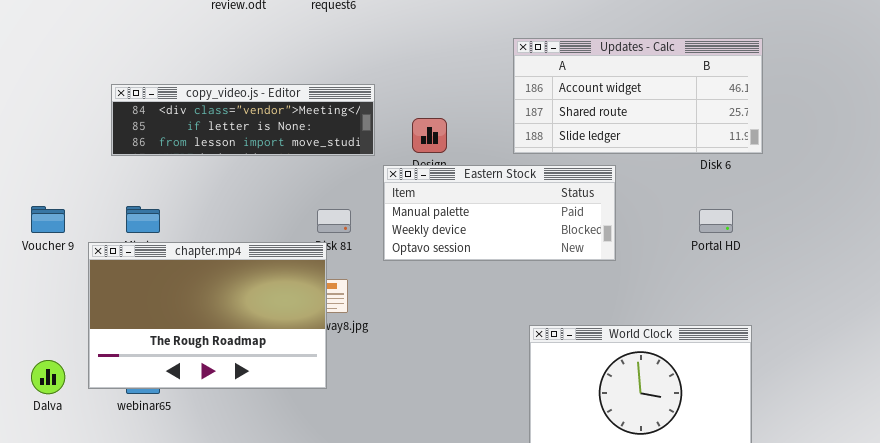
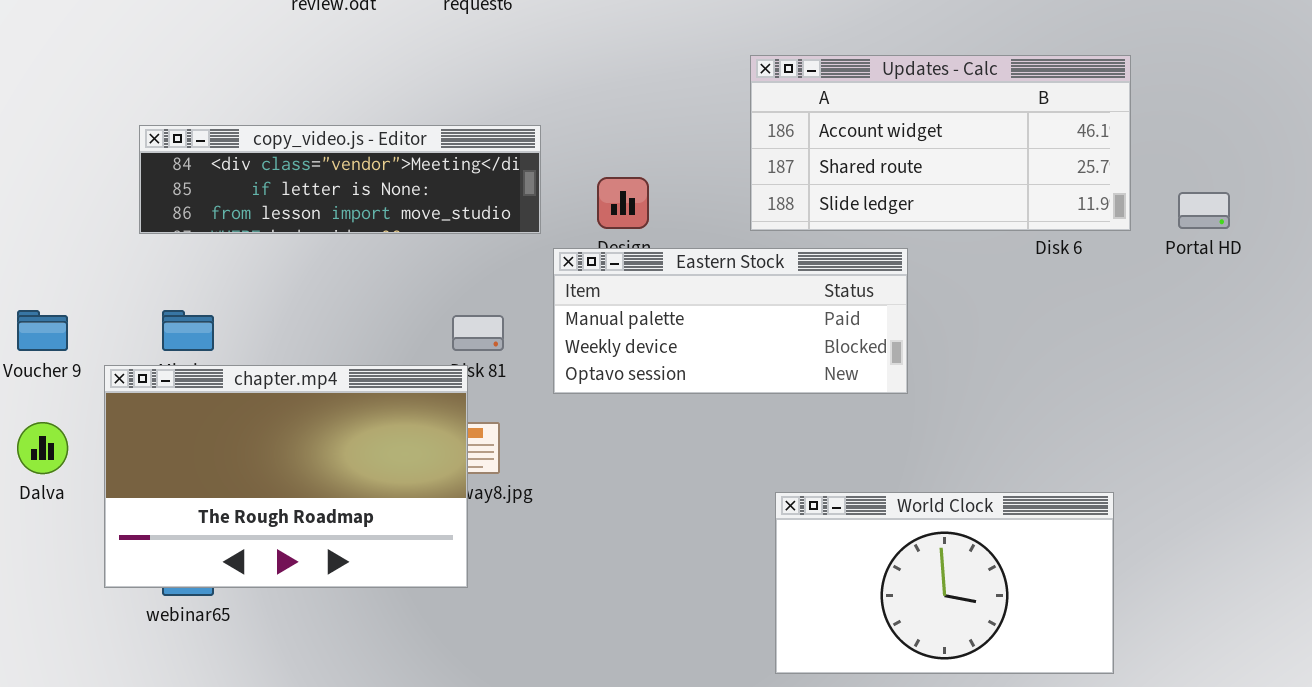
Portal HD: [699,209,733,233] -> [1178,192,1230,229], moved
Dalva: [31,360,65,394] -> [17,422,68,474], moved

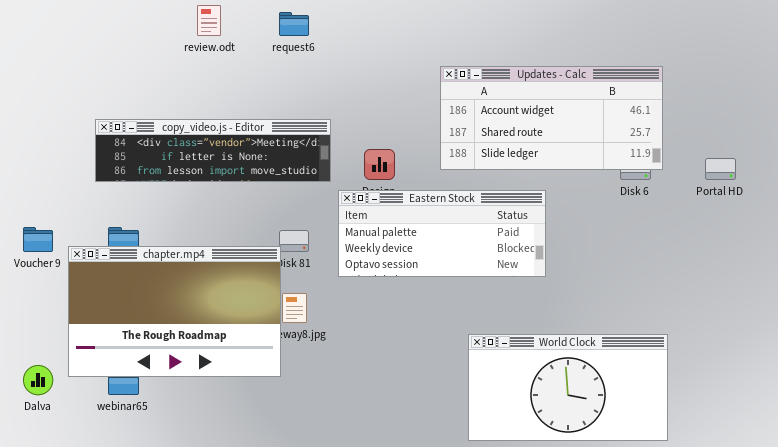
Updates - Calc: [750,55,1131,231] -> [440,66,663,170], moved
chapter.mp4: [104,365,468,588] -> [68,246,281,377], moved
Dalva: [17,422,68,474] -> [23,365,53,395], moved

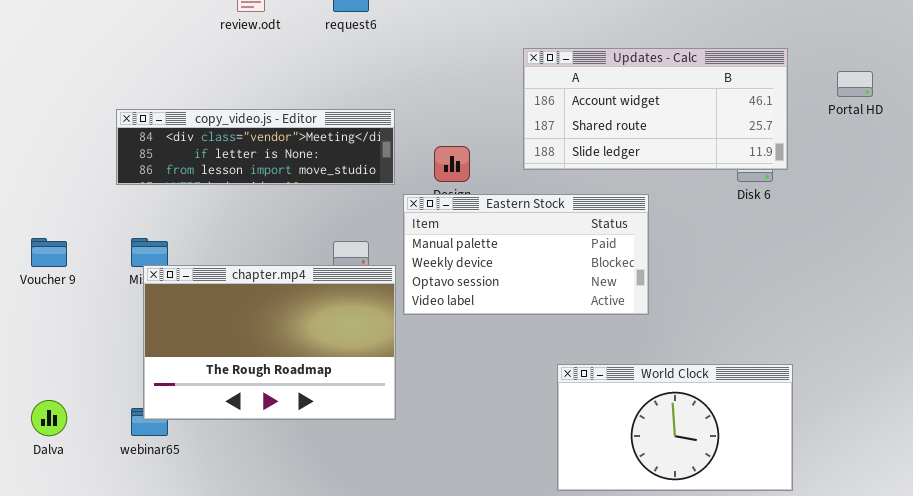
Portal HD: [705,158,736,180] -> [837,71,873,97], moved
Eastern Stock: [338,190,546,277] -> [403,194,649,315], resized
chapter.mp4: [68,246,281,377] -> [143,265,396,420], moved

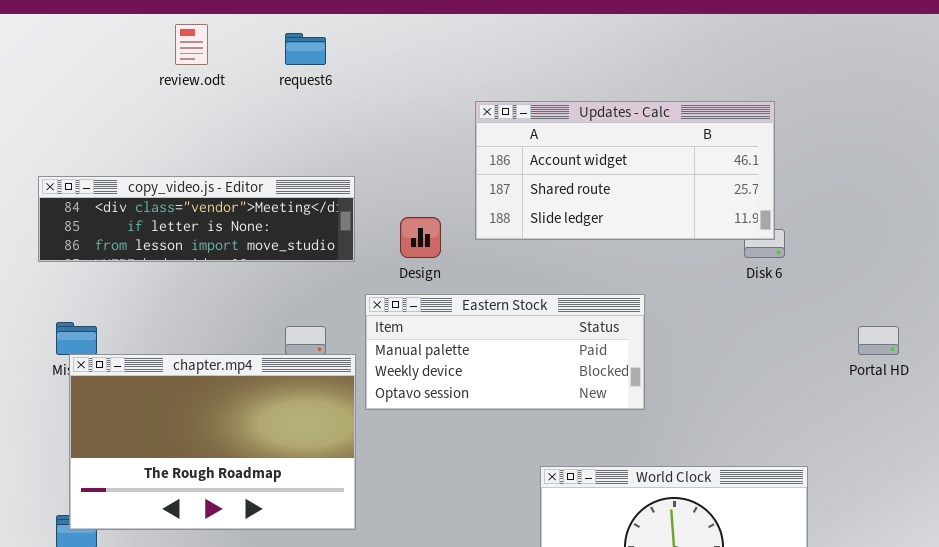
Updates - Calc: [523,48,788,170] -> [475,101,775,240], moved
Portal HD: [837,71,873,97] -> [858,326,899,355], moved
Eastern Stock: [403,194,649,315] -> [365,294,645,410], resized

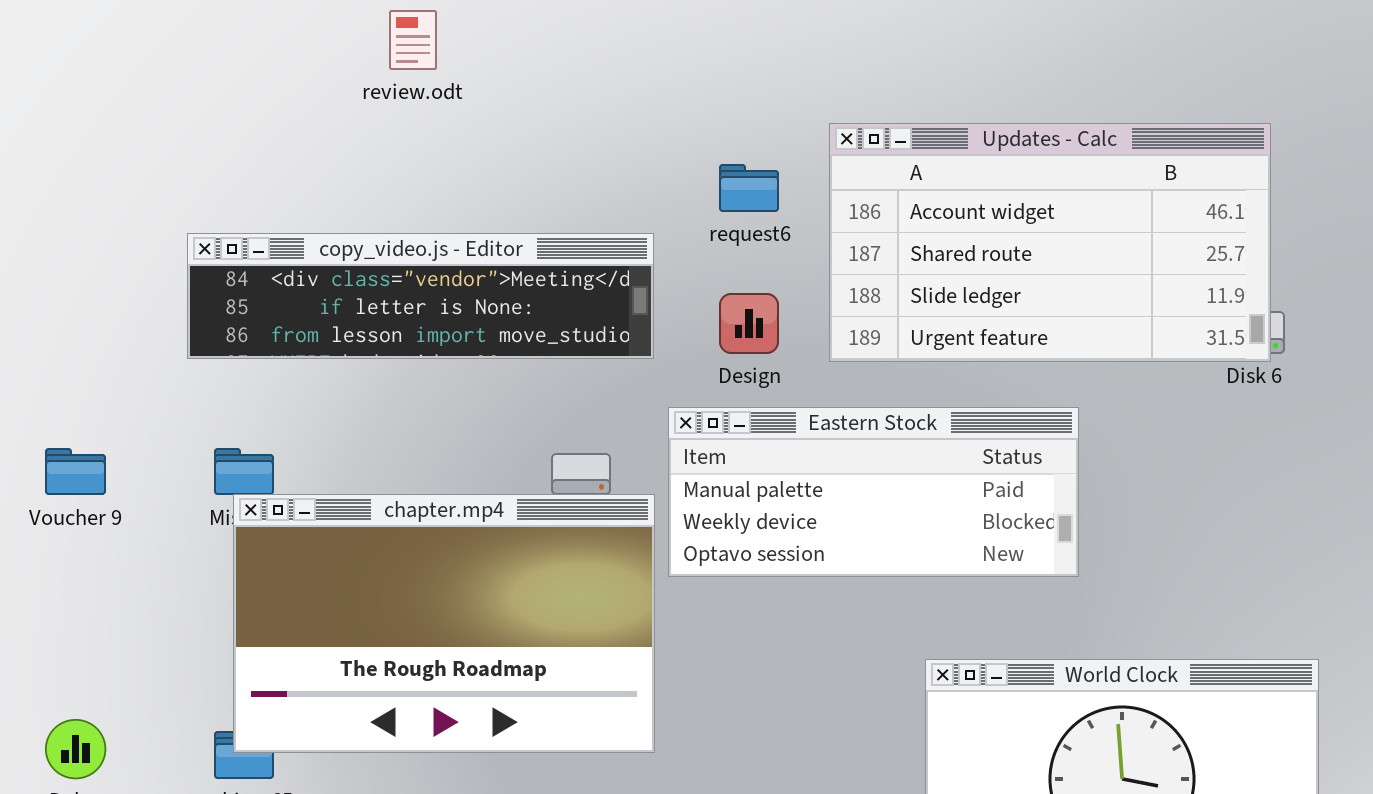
request6: [285,33,326,65] -> [719,164,779,212], moved
Updates - Calc: [475,101,775,240] -> [829,123,1271,362], resized

